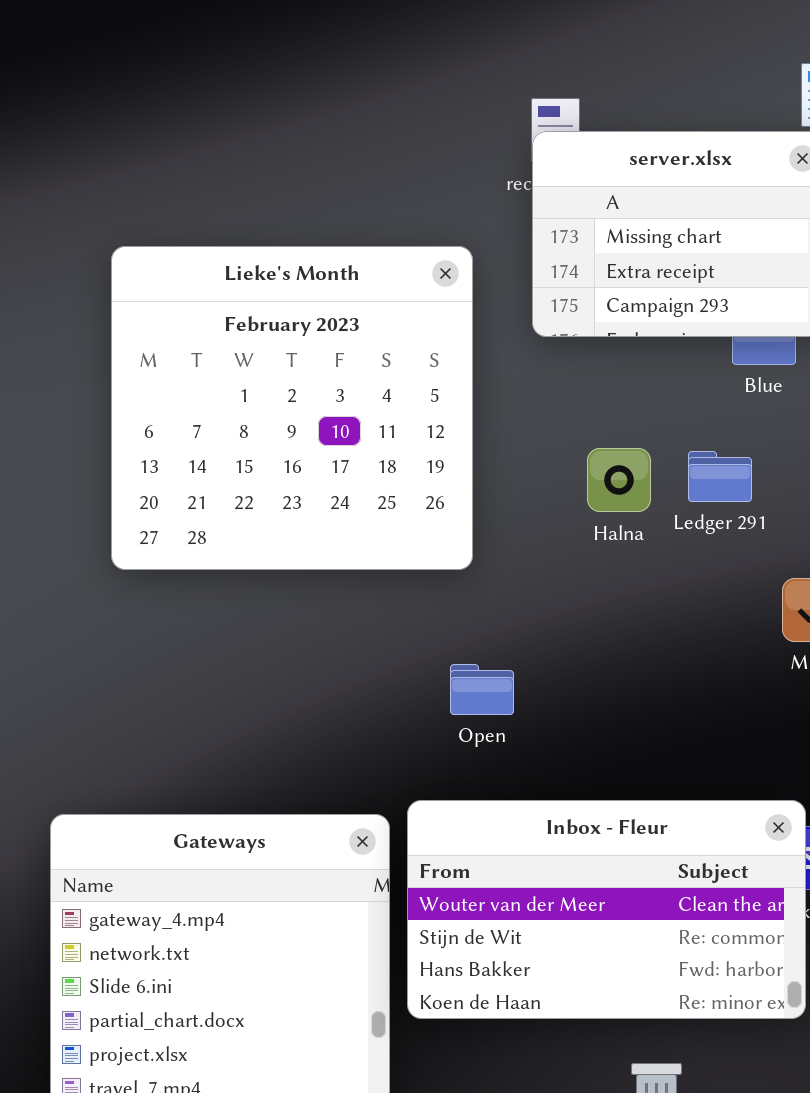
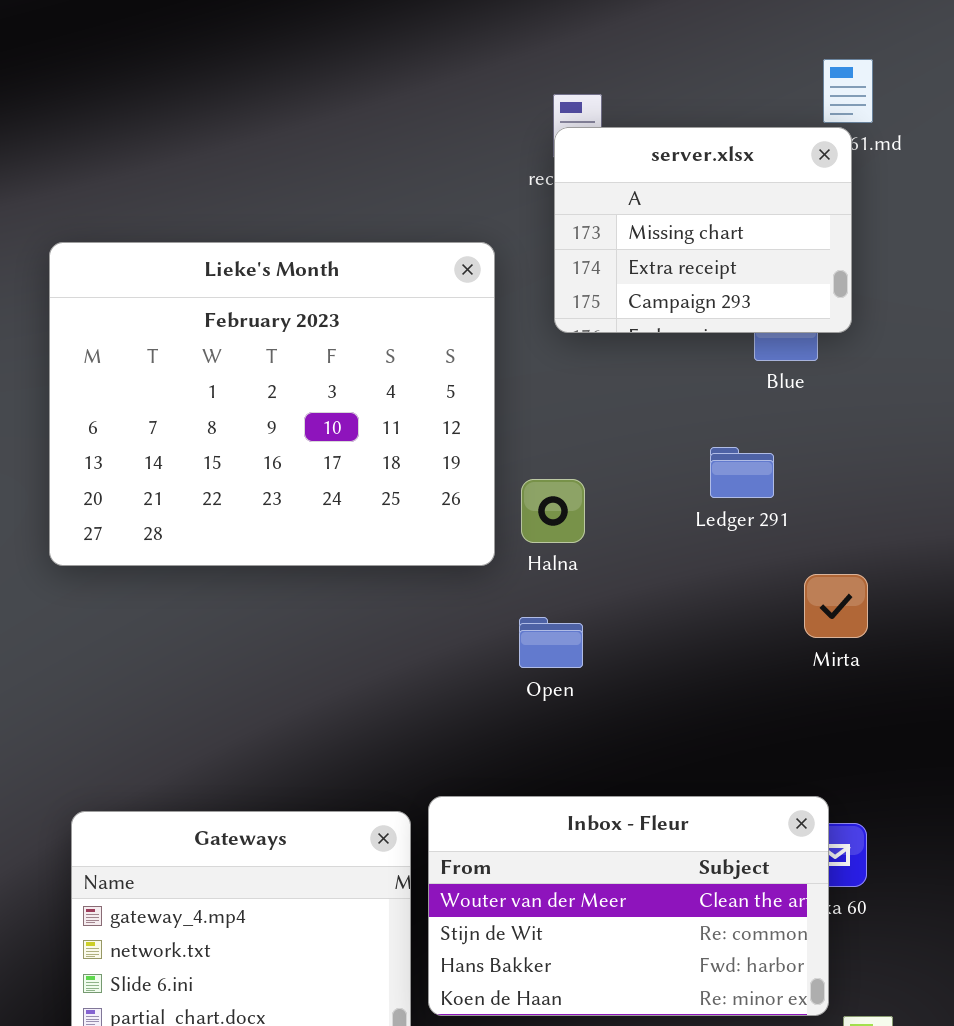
Lieke's Month: [111,246,473,570] -> [49,242,495,566], resized
Halna: [587,448,651,512] -> [521,479,585,543], moved
Open: [450,664,514,715] -> [519,617,583,668], moved

